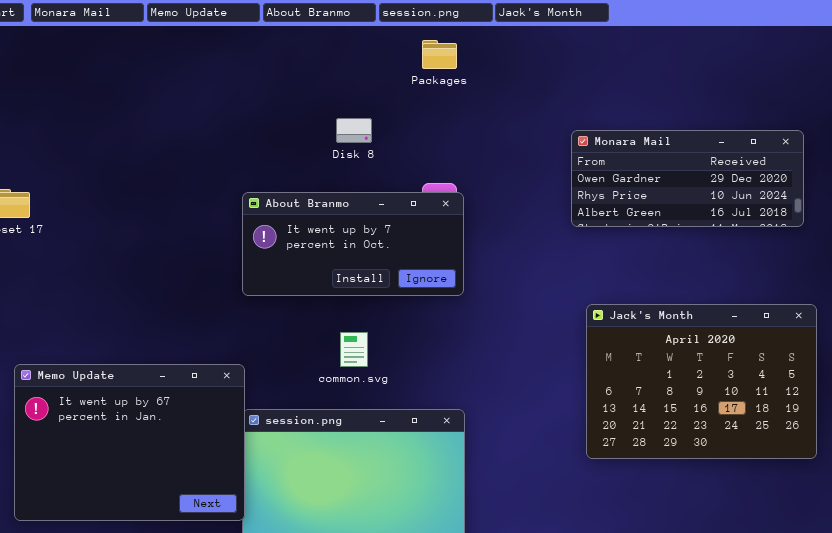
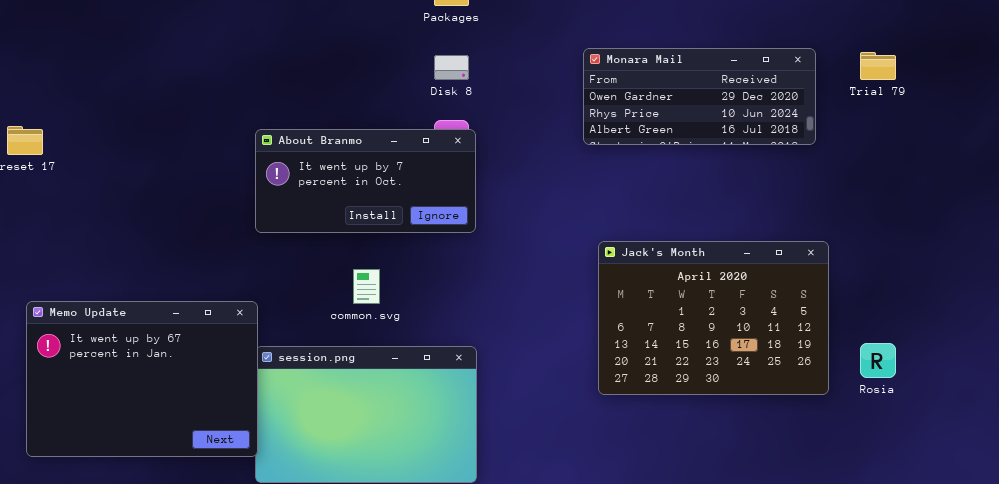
Disk 8: [336,118,372,143] -> [434,55,469,80], moved
Monara Mail: [571,130,804,227] -> [583,48,816,145], moved

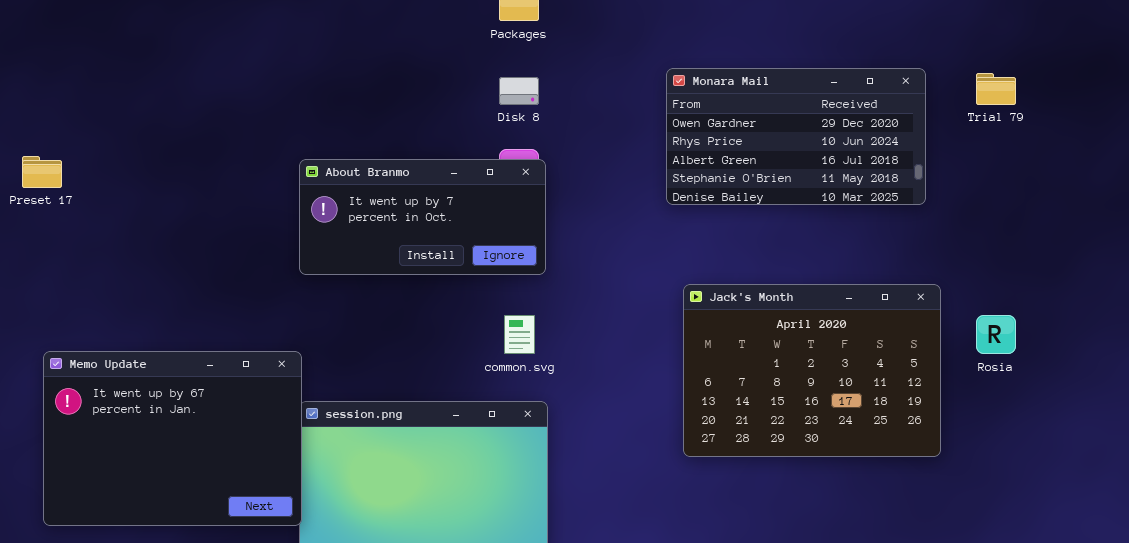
Monara Mail: [583,48,816,145] -> [666,68,926,205], resized
common.svg: [353,269,380,304] -> [504,315,535,354], moved
Rosia: [860,343,896,378] -> [976,315,1016,354], moved

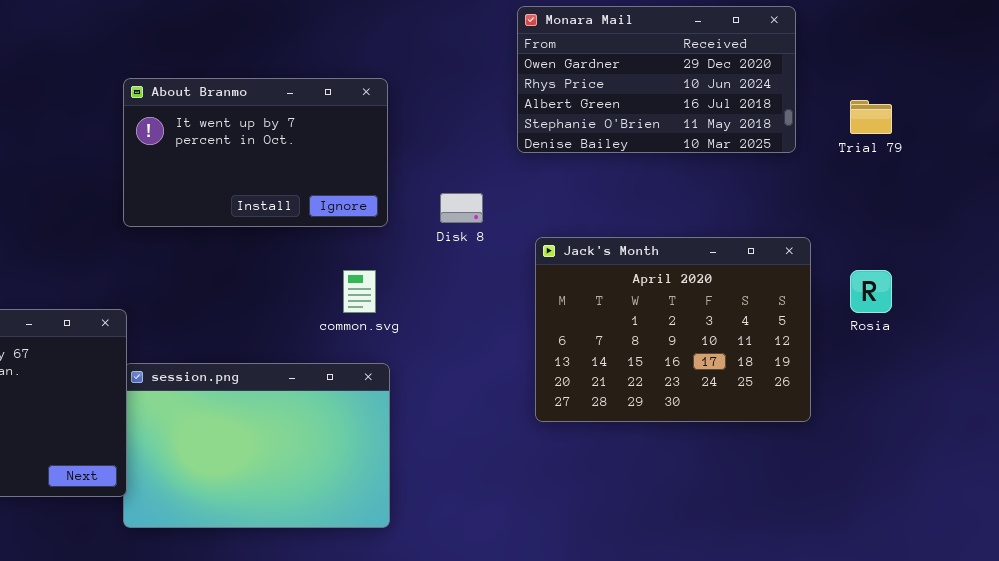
Trial 79: [976,73,1016,105] -> [850,100,892,134], moved
Disk 8: [499,77,539,105] -> [440,193,483,223], moved
About Branmo: [299,159,546,275] -> [123,78,388,227], resized

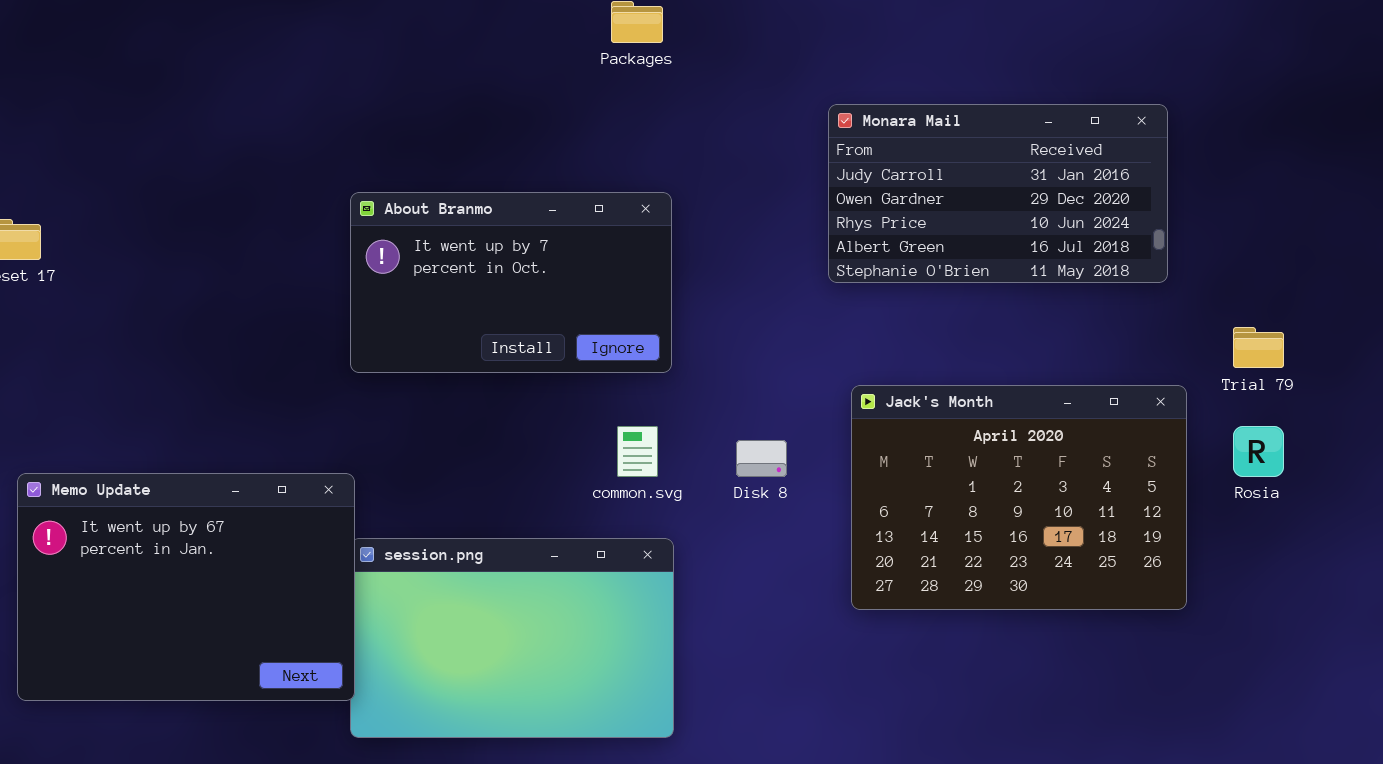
Monara Mail: [517,6,796,153] -> [828,104,1168,283], scrolled up 1 row
Trial 79: [850,100,892,134] -> [1233,327,1284,368], moved
Disk 8: [440,193,483,223] -> [736,440,787,477], moved

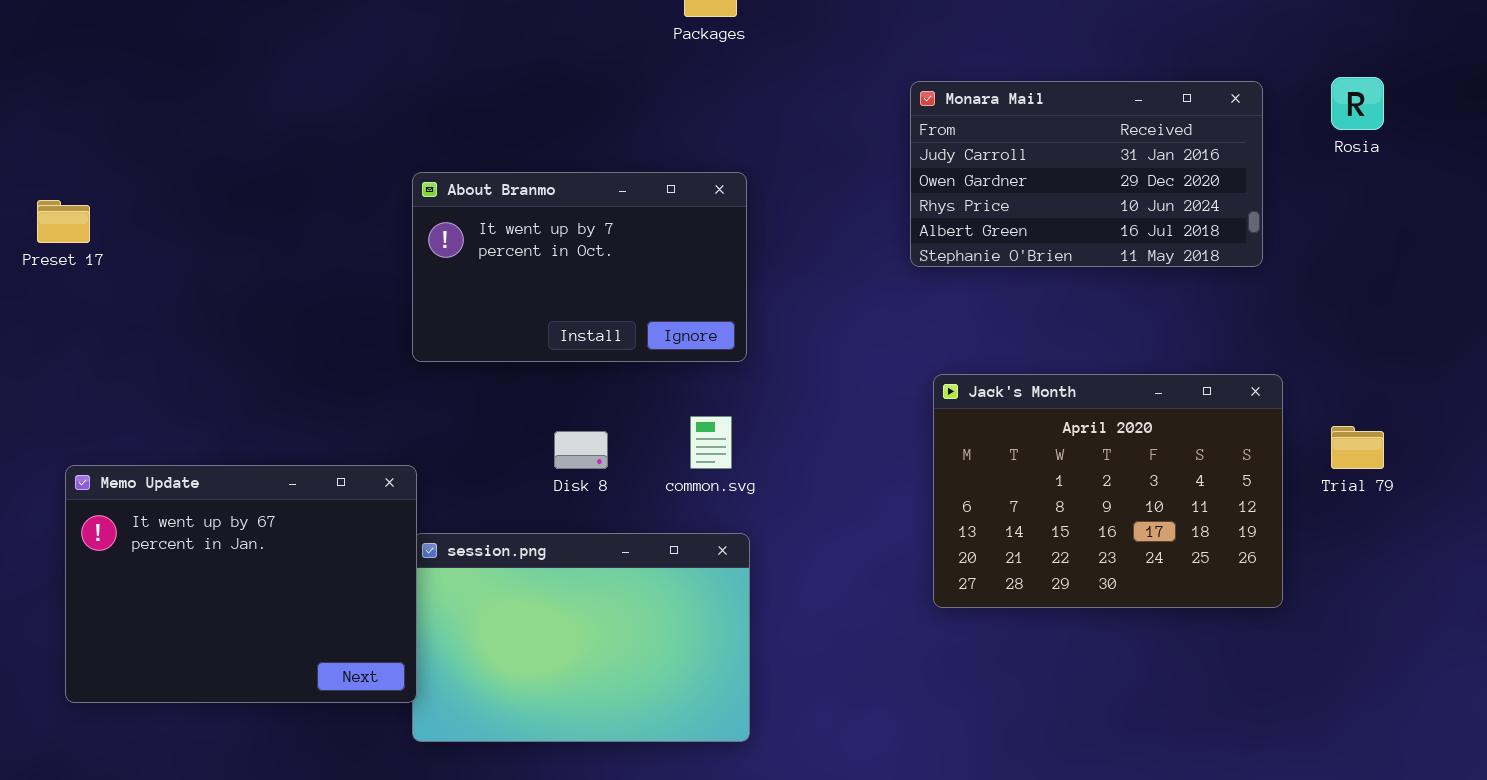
Trial 79: [1233,327,1284,368] -> [1331,426,1384,469], moved
Rosia: [1233,426,1284,477] -> [1331,77,1384,130], moved
Disk 8: [736,440,787,477] -> [554,431,608,469], moved

